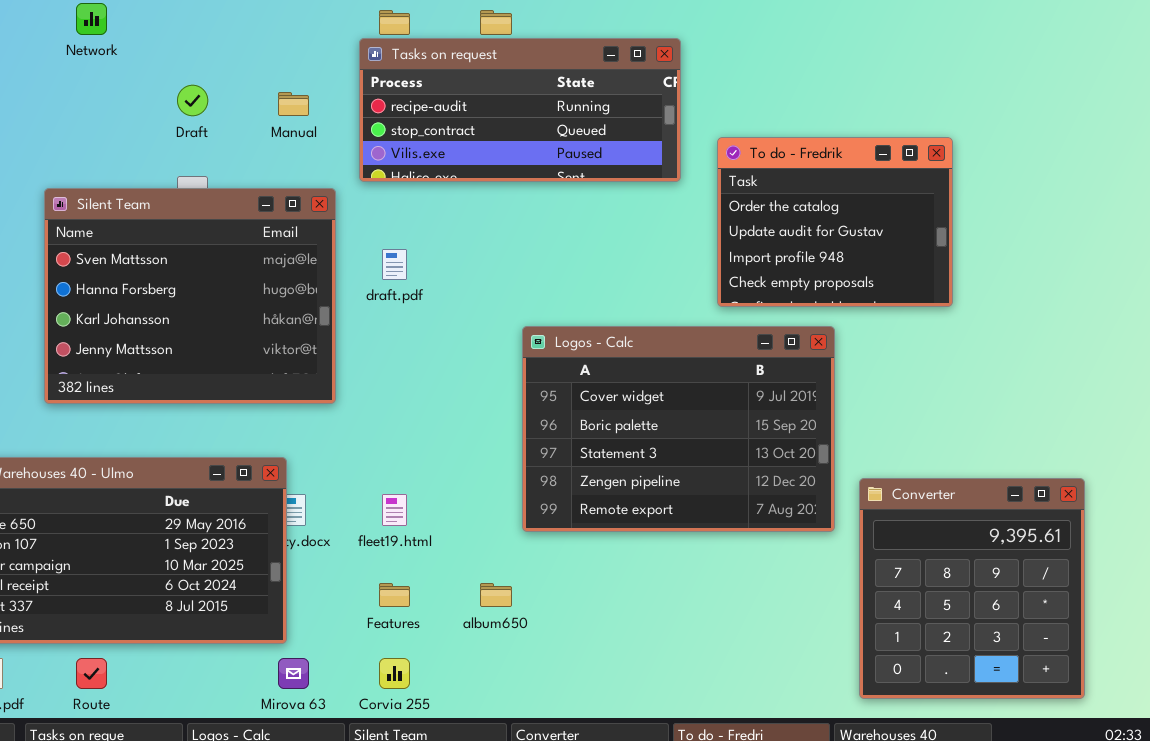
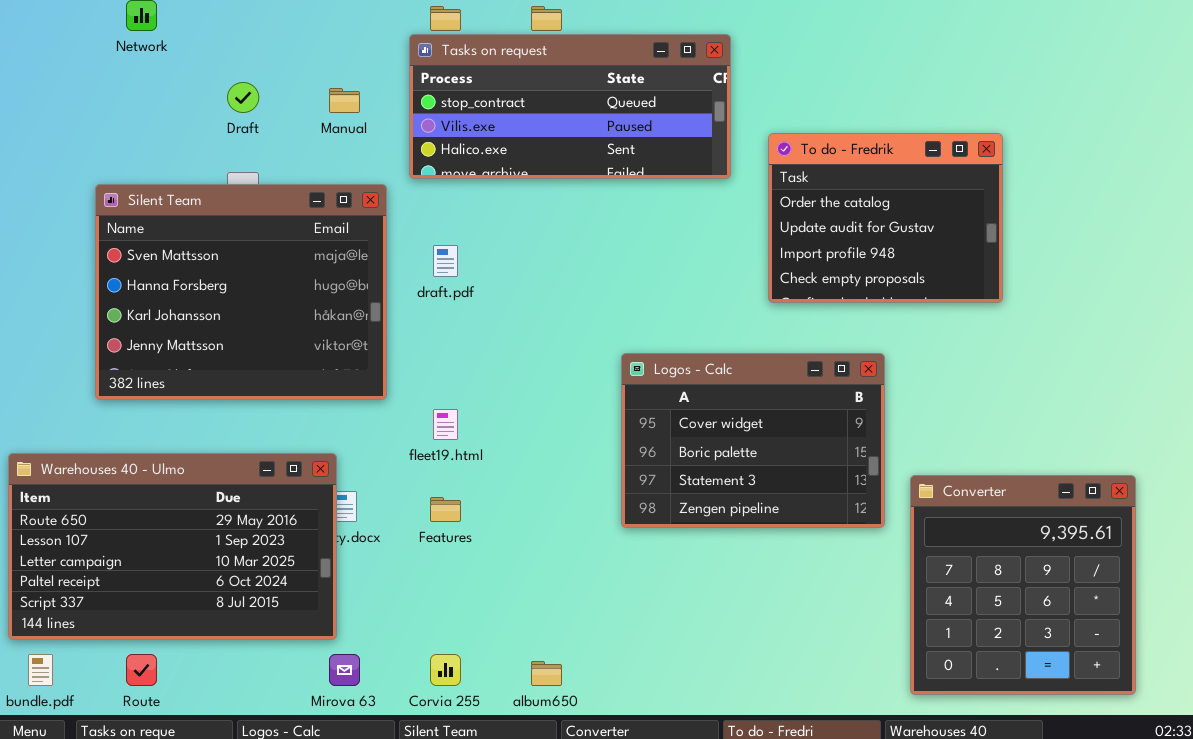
Tasks on request: [359,38,681,182] -> [409,34,731,179], scrolled down 1 row
Logos - Calc: [522,326,835,532] -> [621,353,885,528], resized
fleet19.html: [382,494,407,526] -> [433,409,458,440], moved
Features: [379,583,410,607] -> [430,497,461,522], moved
album650: [480,583,512,607] -> [531,661,562,686], moved

